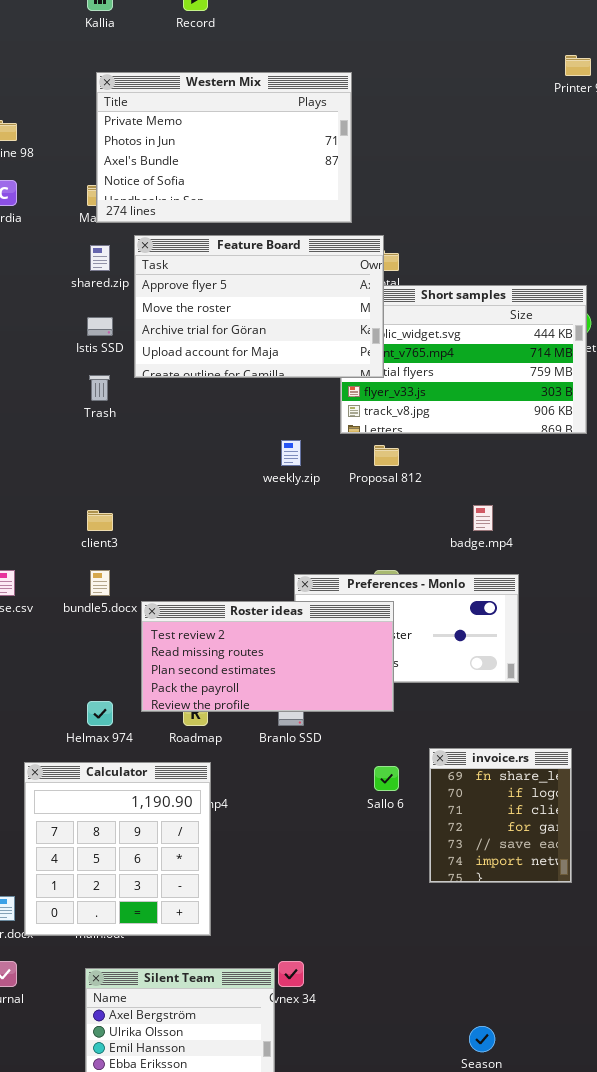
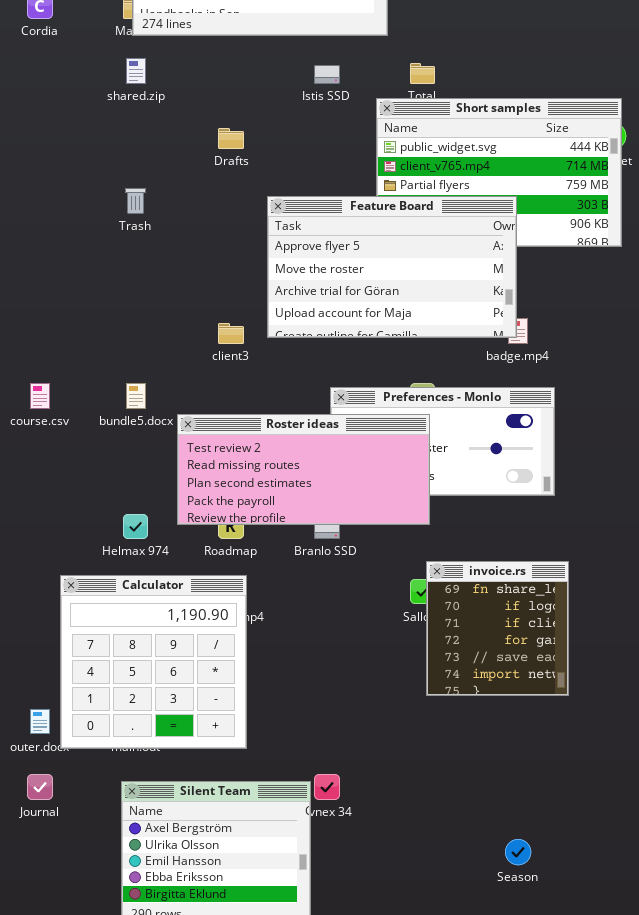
Feature Board: [134,235,384,378] -> [267,196,517,338], moved
Istis SSD: [87,317,113,336] -> [314,65,340,84], moved
client3: [87,510,113,531] -> [218,323,244,344], moved
invoice.rs: [429,748,572,883] -> [426,561,569,696], moved

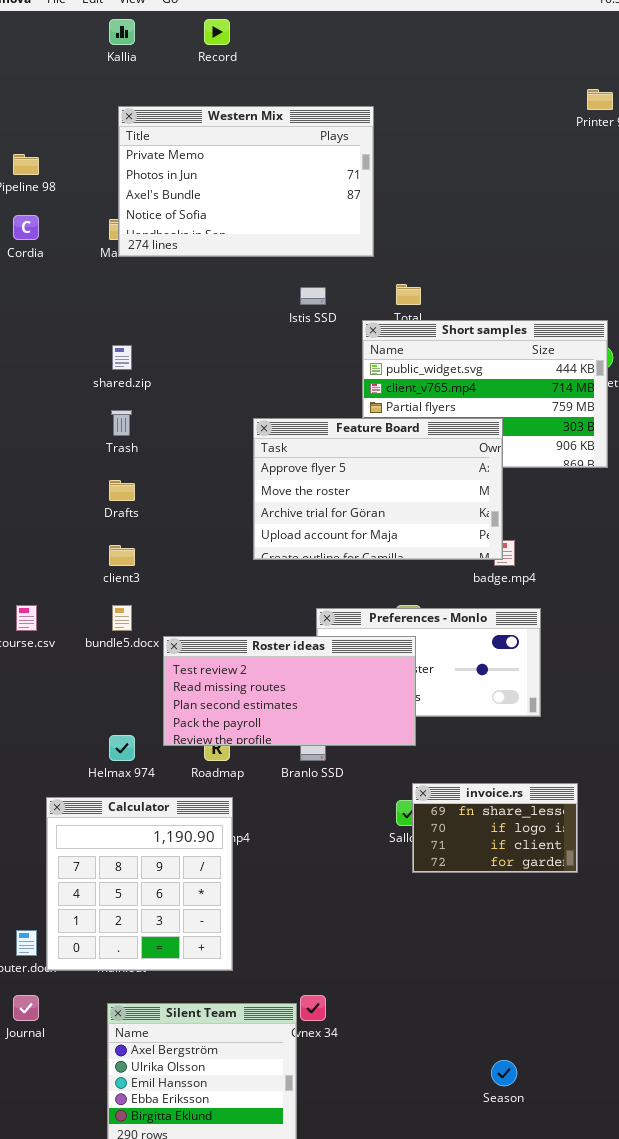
shared.zip: [126,58,146,84] -> [112,345,132,370], moved
Drafts: [218,128,244,149] -> [109,480,135,501], moved
client3: [218,323,244,344] -> [109,545,135,566], moved
invoice.rs: [426,561,569,696] -> [412,783,578,873], resized

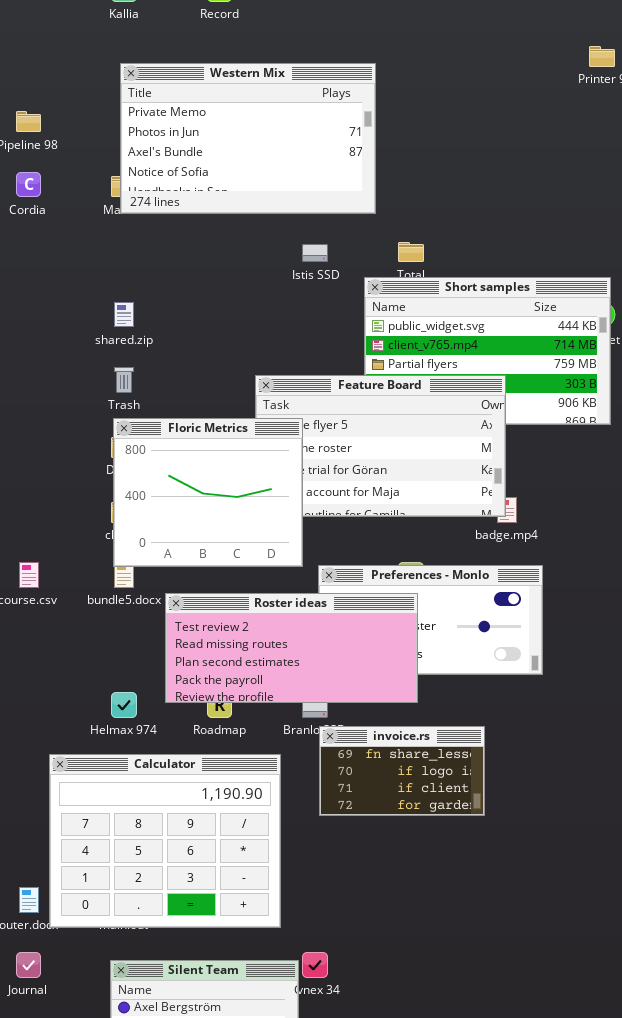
Floric Metrics: none -> [113,418,303,567], opened
invoice.rs: [412,783,578,873] -> [319,726,485,816], moved
Calculator: [46,797,233,971] -> [49,754,281,928], resized

